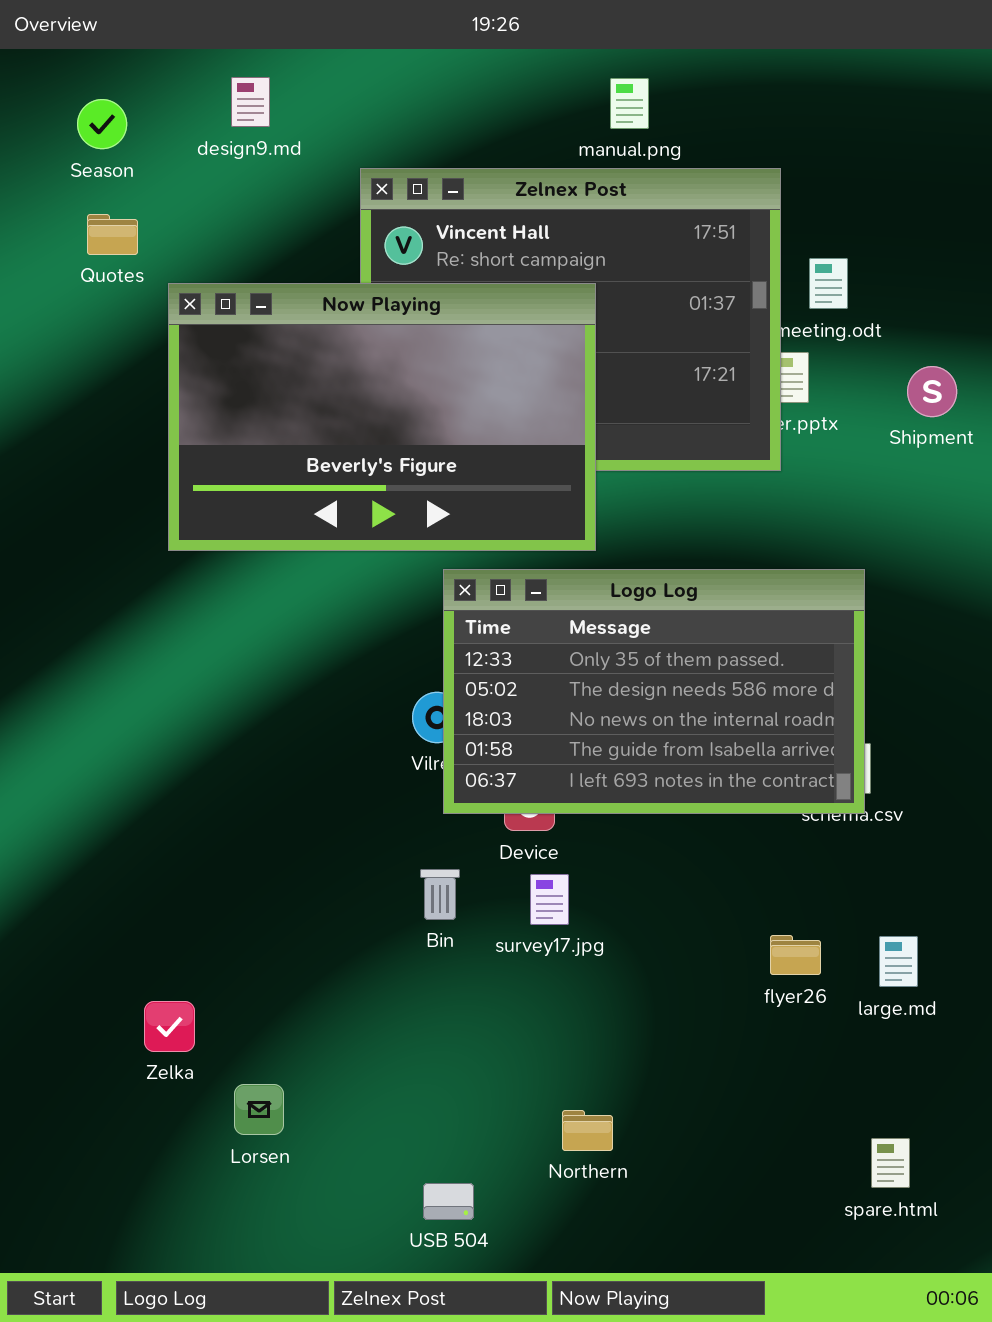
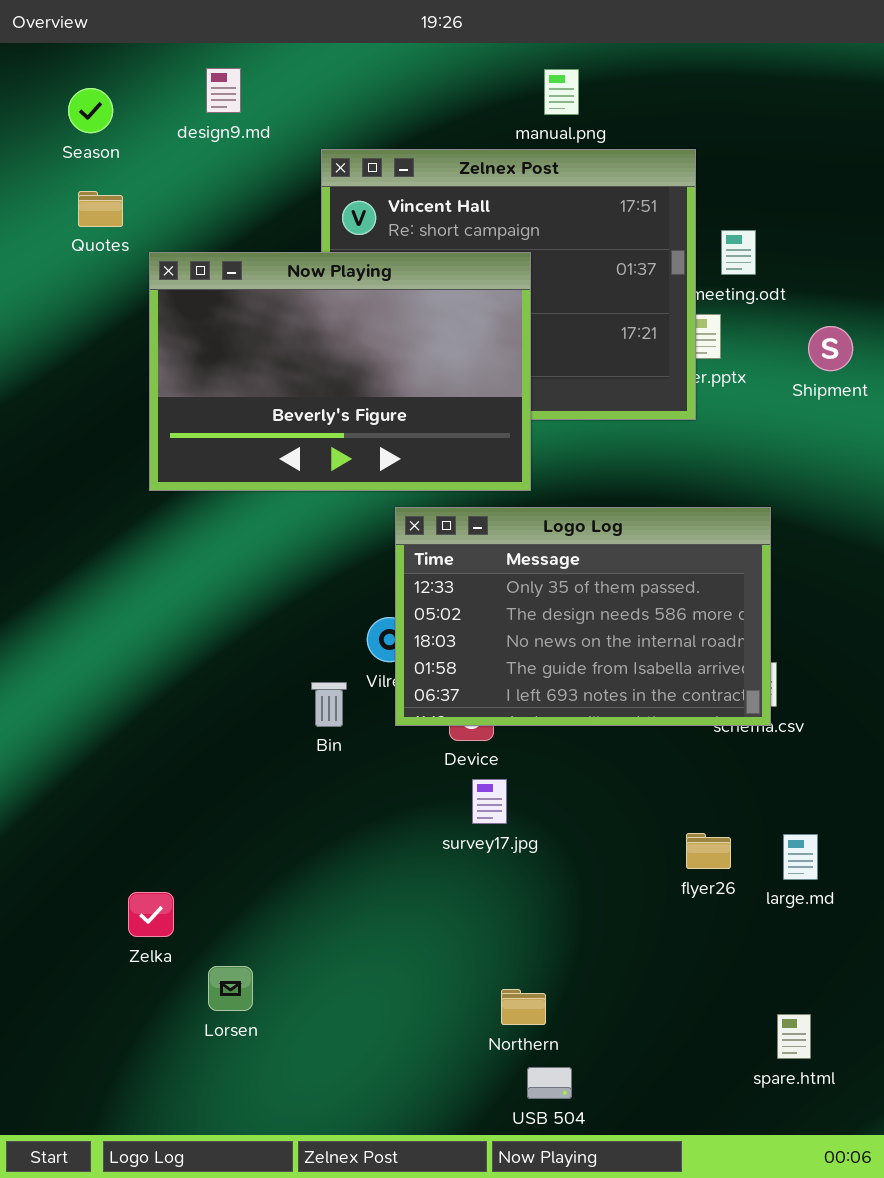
Bin: [420,869,460,920] -> [311,682,347,727], moved
USB 504: [423,1183,474,1220] -> [527,1067,572,1099], moved

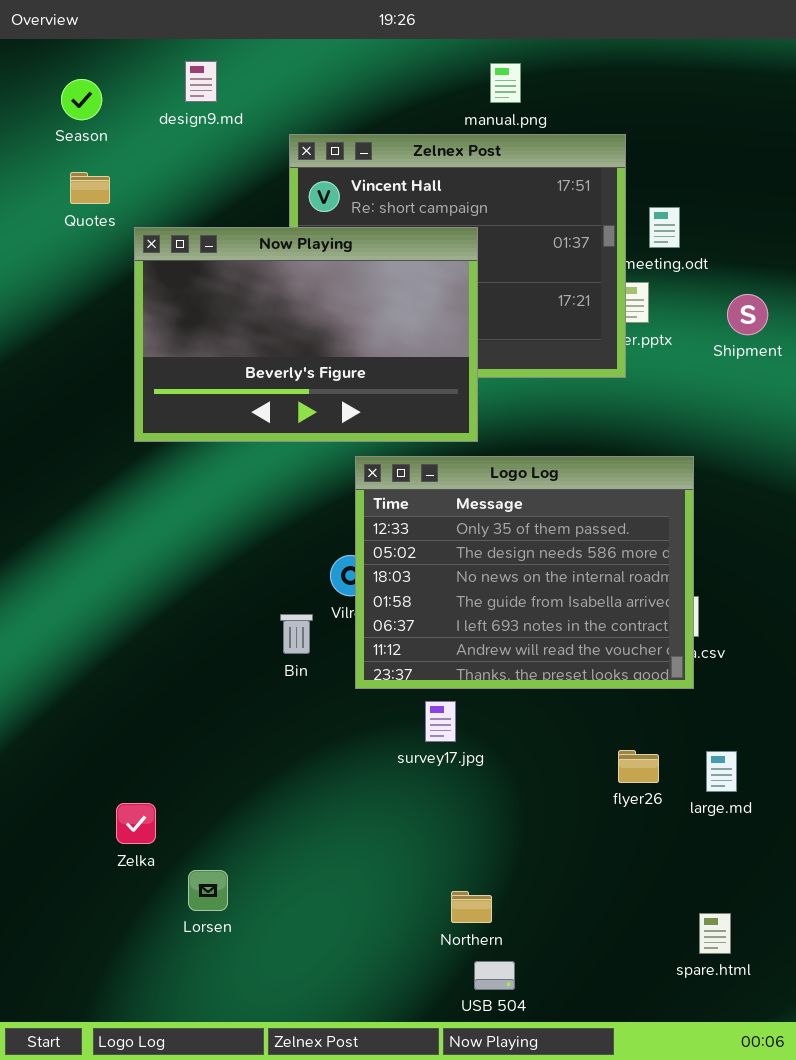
Logo Log: [395,507,771,726] -> [355,456,694,689], resized

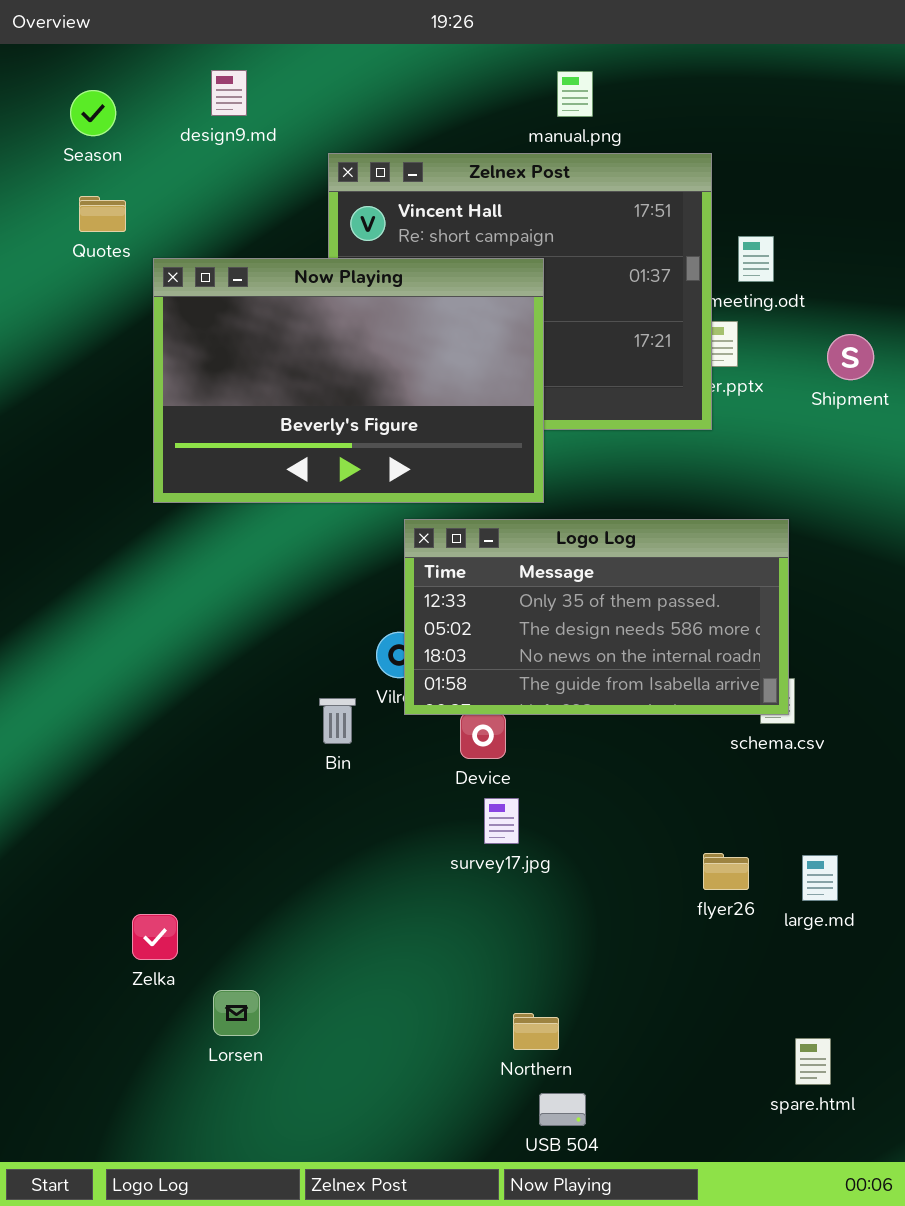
Logo Log: [355,456,694,689] -> [404,519,789,715], resized

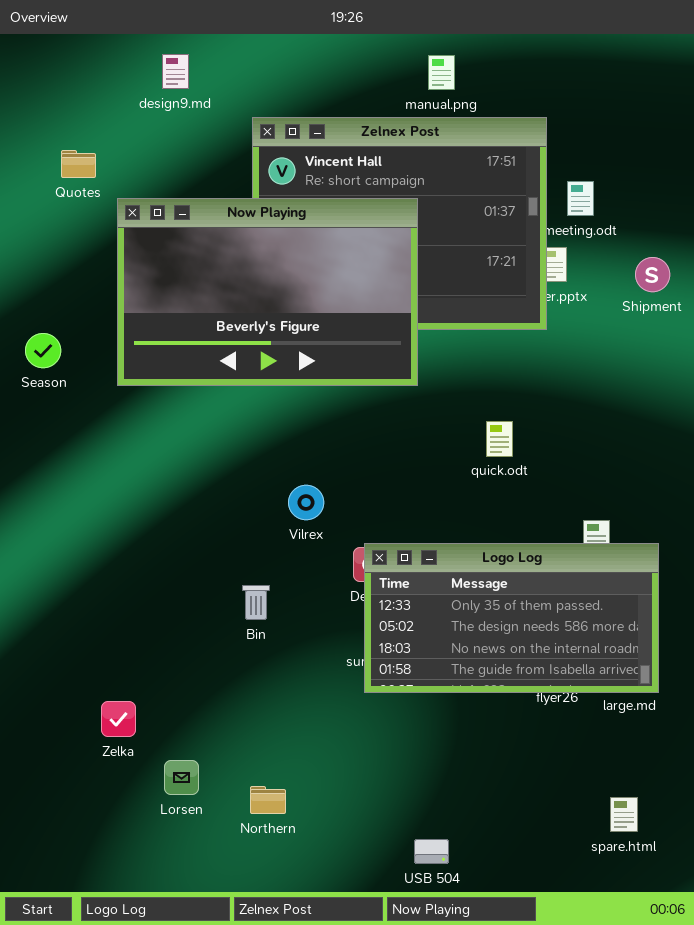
Season: [70,90,116,136] -> [25,333,61,368], moved
Logo Log: [404,519,789,715] -> [364,543,659,693], moved
Bin: [319,698,356,744] -> [242,585,270,620], moved
Northern: [513,1013,559,1050] -> [250,786,286,814], moved

